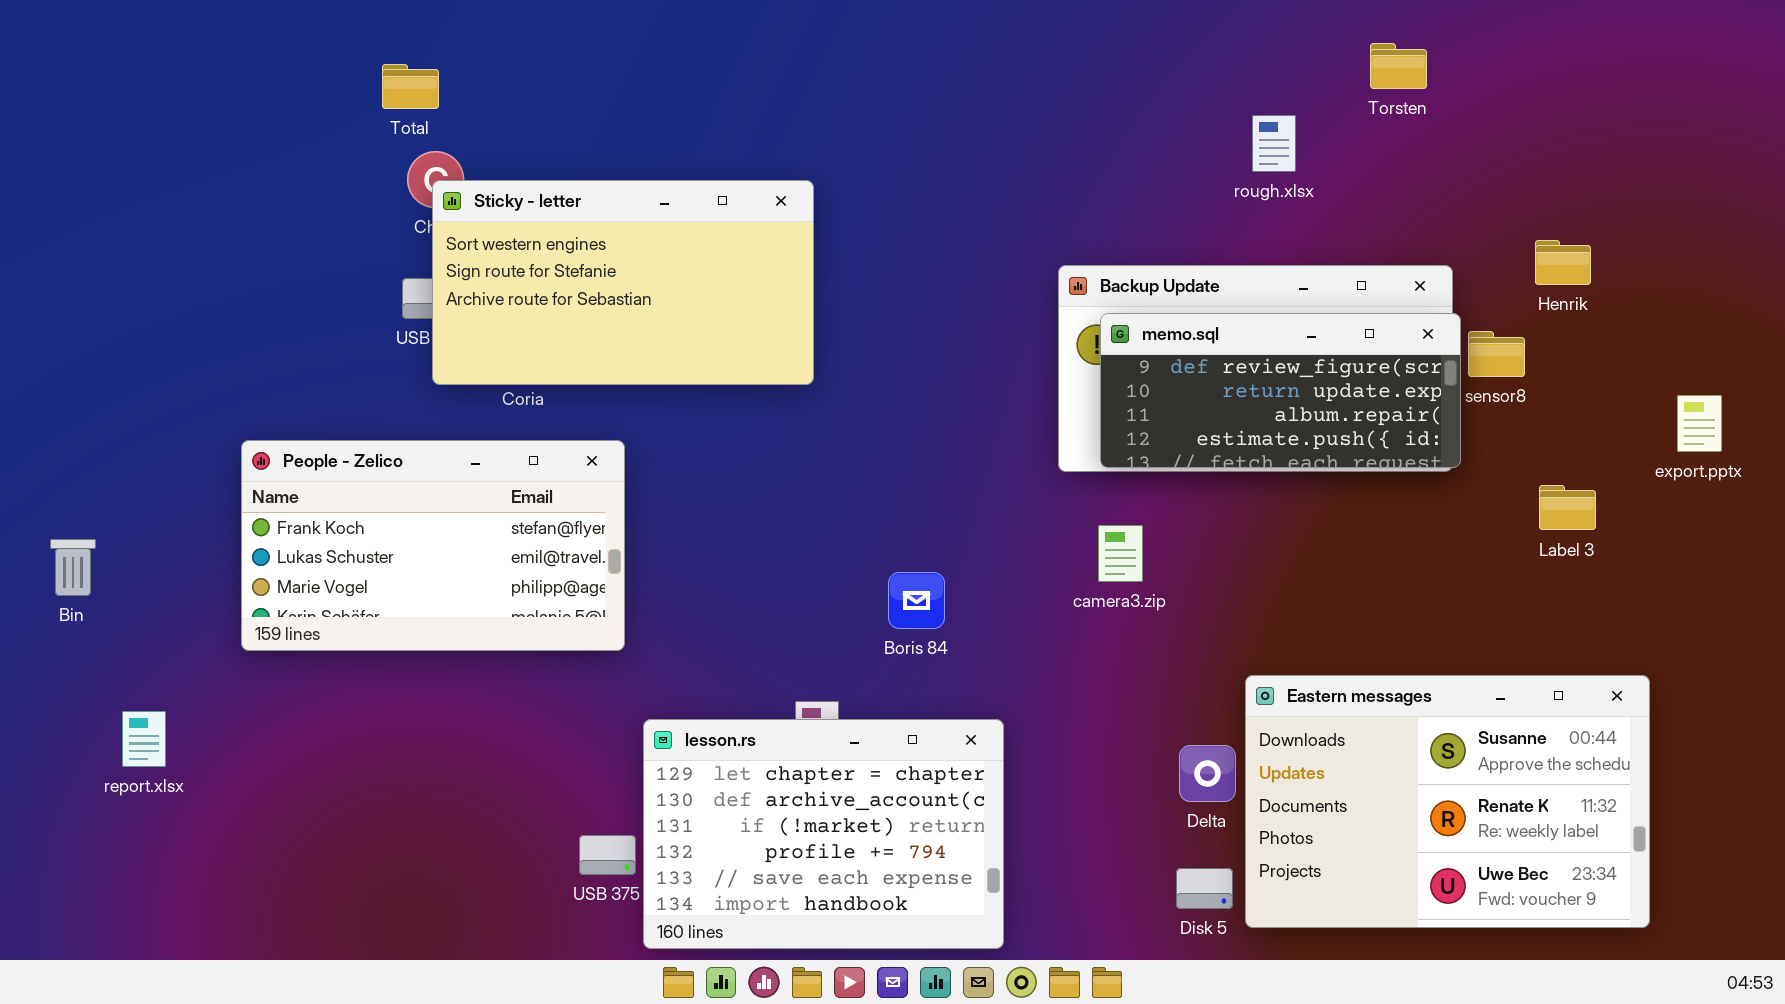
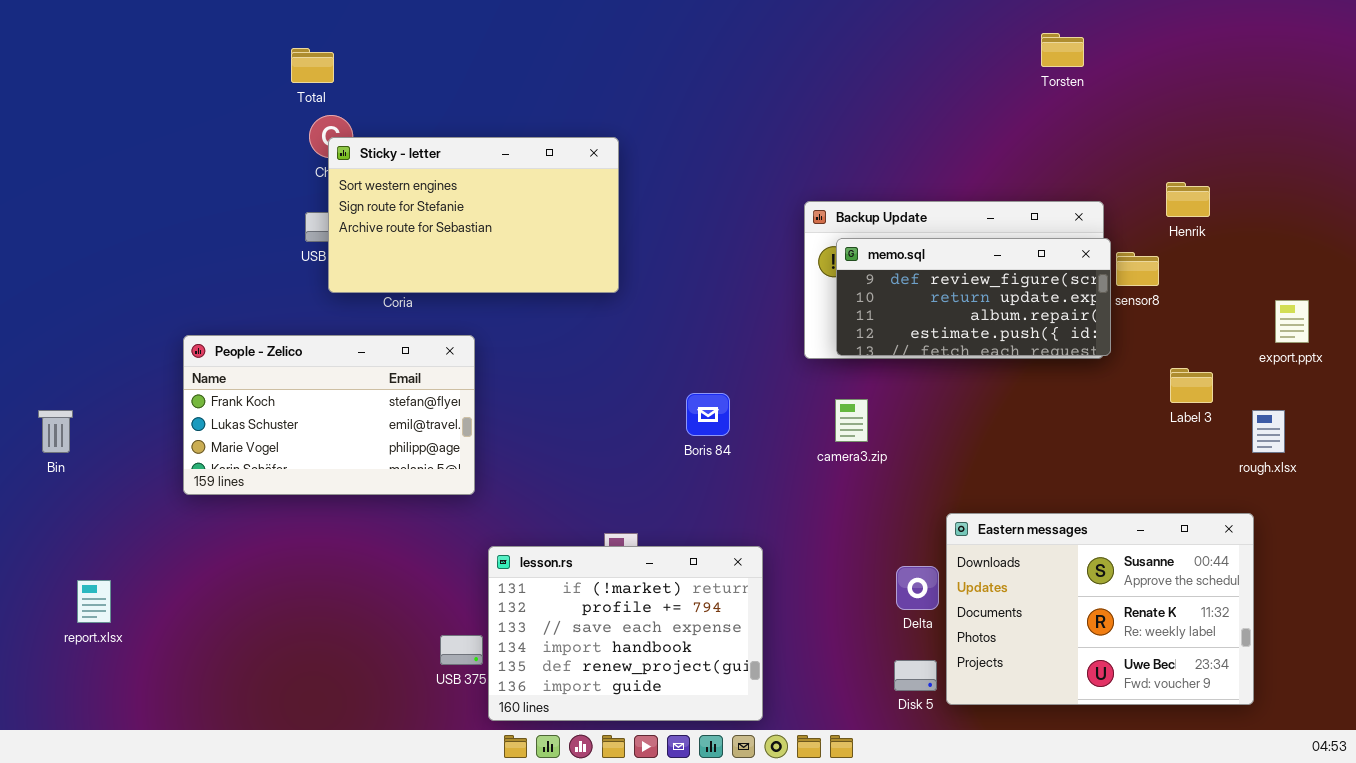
rough.xlsx: [1252,115,1296,172] -> [1252,410,1285,453], moved
Boris 84: [888,572,945,629] -> [686,393,730,436], moved
report.xlsx: [122,711,166,767] -> [77,580,111,623], moved
lesson.rs: [643,719,1004,949] -> [488,546,763,721], scrolled down 2 rows

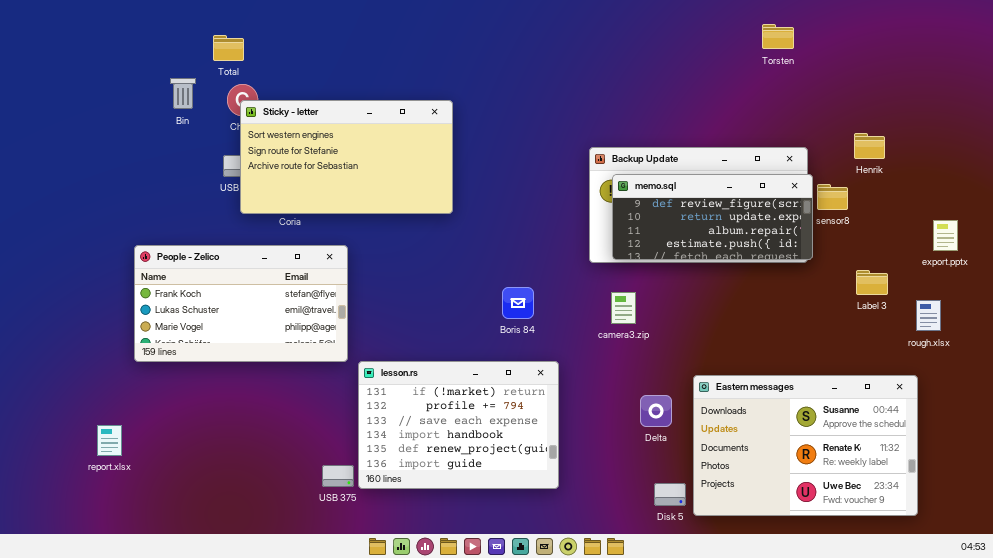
Bin: [38,410,73,453] -> [170,78,196,109], moved
lesson.rs: [488,546,763,721] -> [358,361,559,489], moved
Delta: [896,566,939,610] -> [640,395,672,427], moved
report.xlsx: [77,580,111,623] -> [97,425,122,456], moved

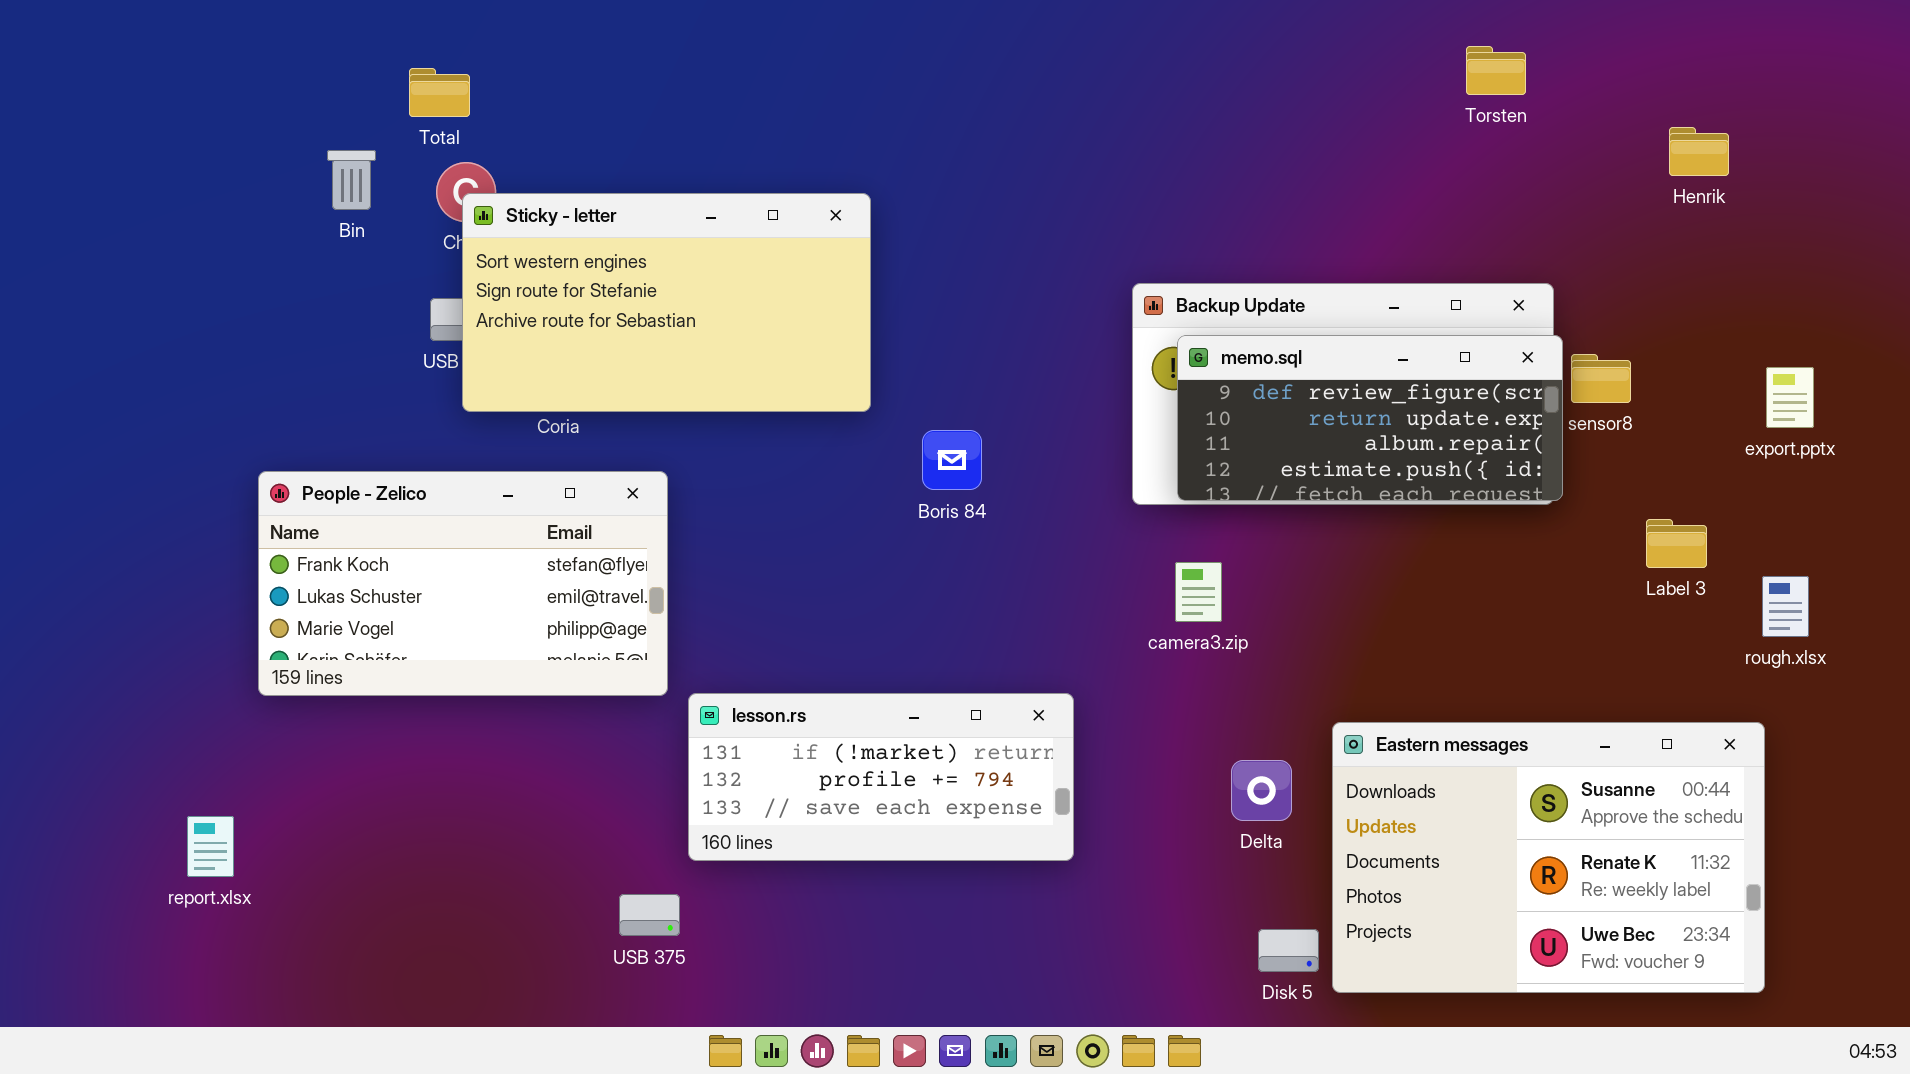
Henrik: [854,133,885,159] -> [1669,127,1729,176], moved
export.pptx: [933,220,958,251] -> [1766,367,1814,428], moved
Boris 84: [502,287,534,319] -> [922,430,982,490], moved
lesson.rs: [358,361,559,489] -> [688,693,1074,861], resized

